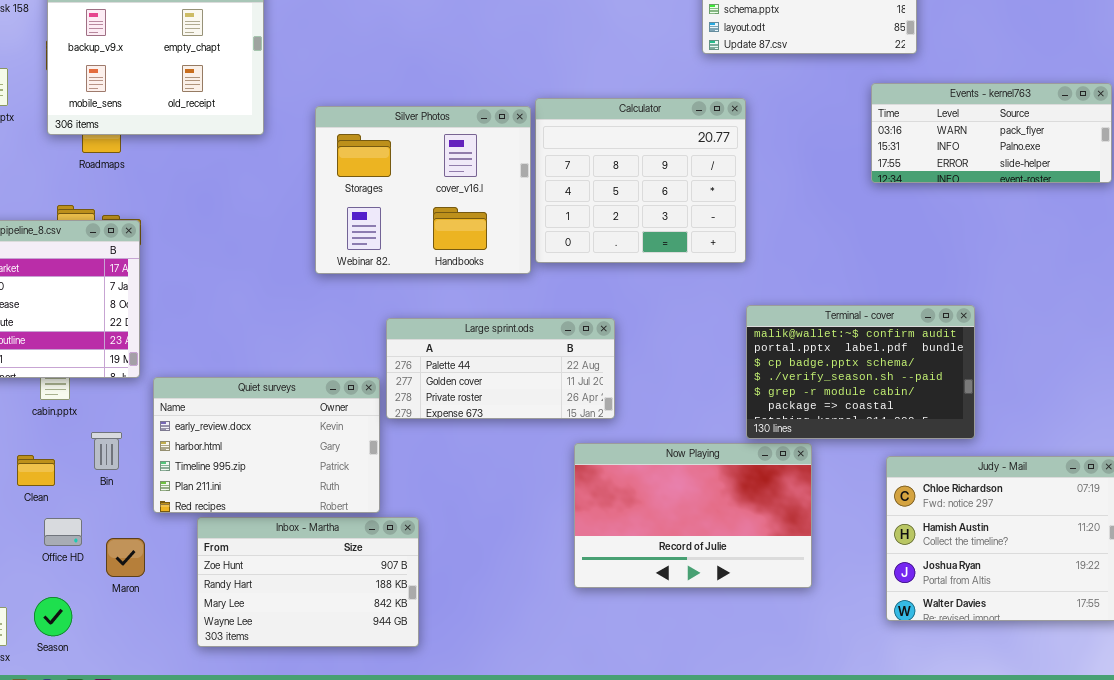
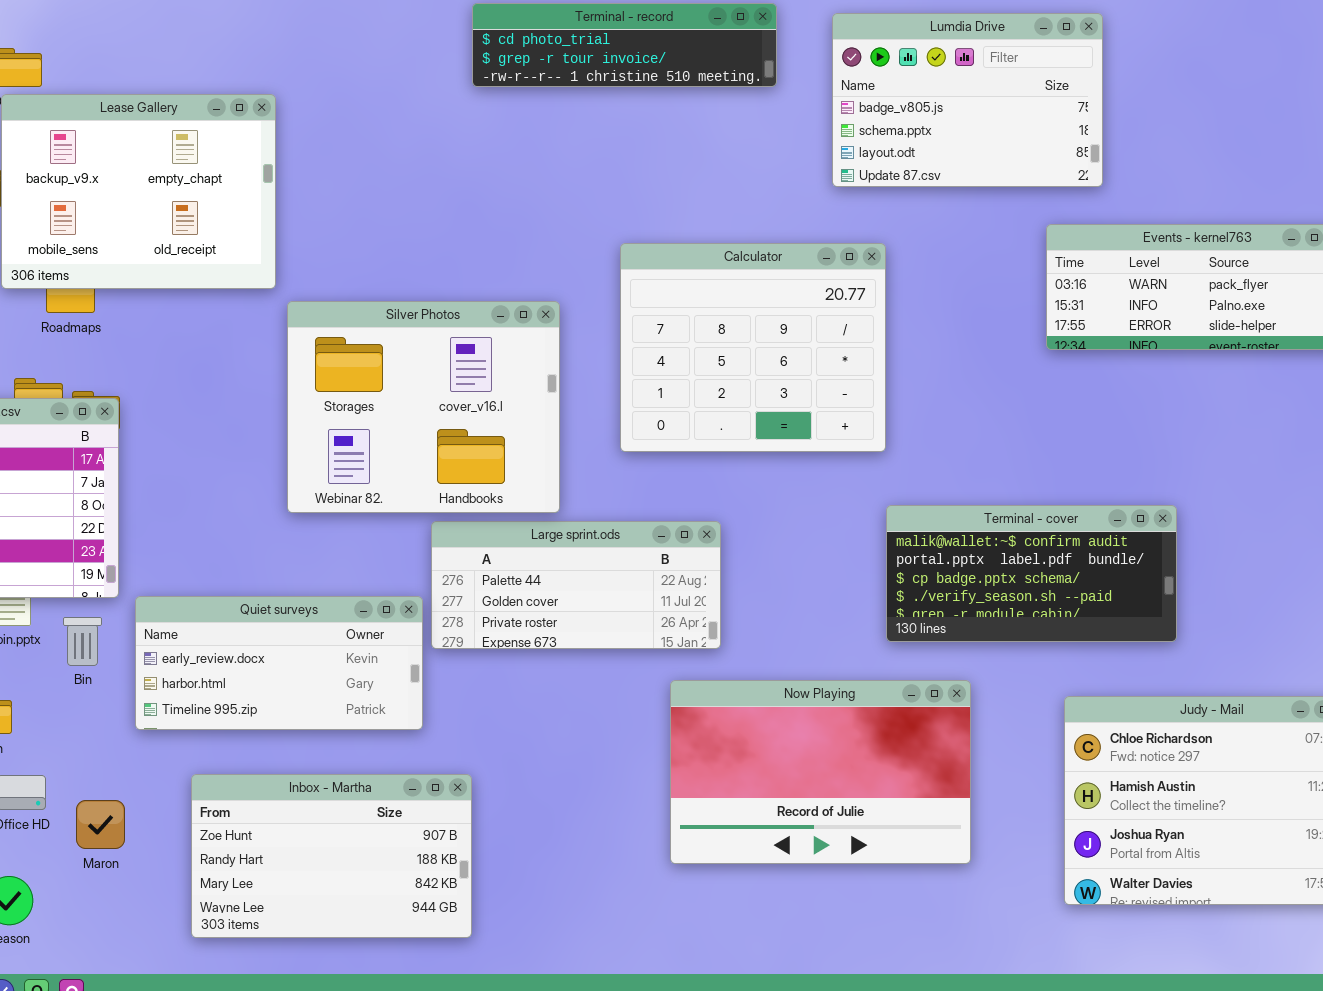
Silver Photos: [315,106,531,274] -> [287,301,560,513], moved
Terminal - cover: [746,305,975,439] -> [886,505,1177,642], resized
Quiet surveys: [153,377,380,513] -> [135,596,423,730], resized
Bin: [91,432,122,470] -> [63,617,102,666], moved

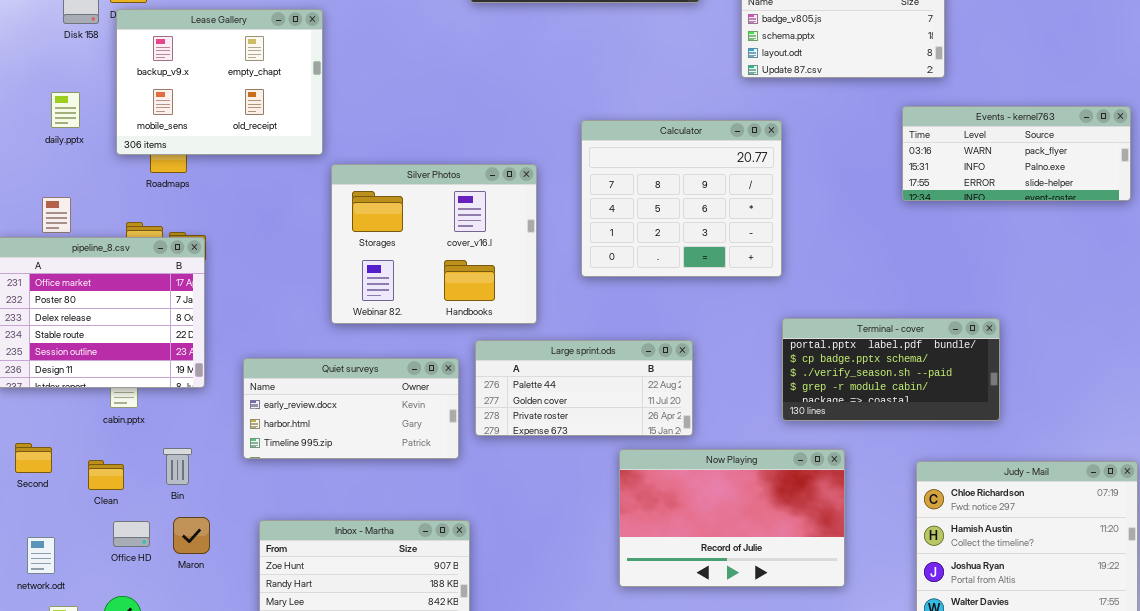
Terminal - cover: [886,505,1177,642] -> [782,318,1000,421], scrolled down 1 row
Large sprint.ods: [431,521,721,649] -> [475,340,693,436], moved
Quiet surveys: [135,596,423,730] -> [243,358,459,459], moved
Bin: [63,617,102,666] -> [163,448,192,485], moved
Maron: [76,800,125,849] -> [173,517,210,554], moved

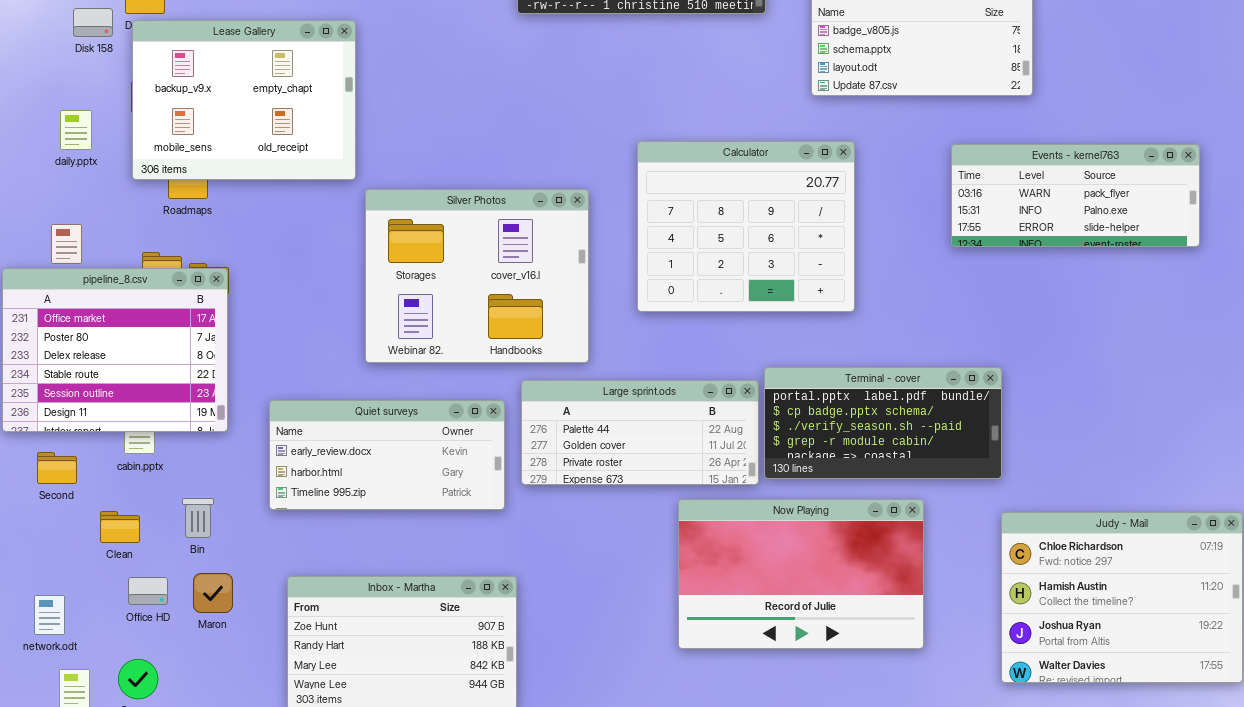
Events - kernel763: [902,106,1131,201] -> [951,144,1200,247], moved
Terminal - cover: [782,318,1000,421] -> [764,367,1002,479], moved
Second: [15,443,52,473] -> [37,452,77,484], moved

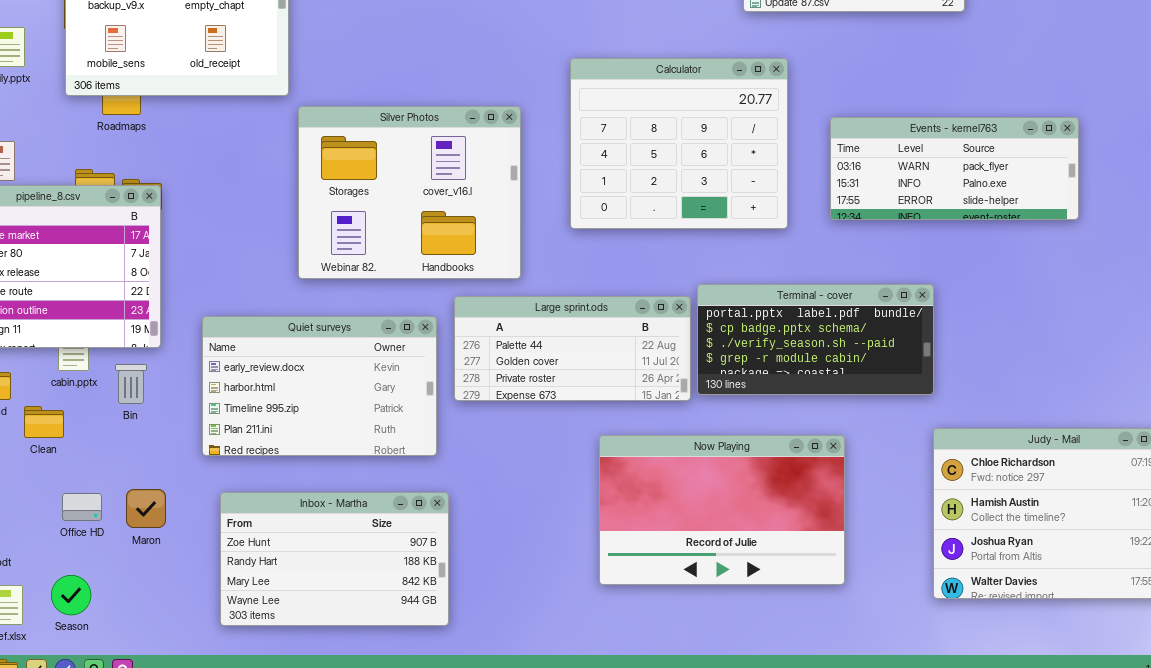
Events - kernel763: [951,144,1200,247] -> [830,117,1079,220], moved
Quiet surveys: [269,400,505,510] -> [202,316,437,456], resized
Bin: [182,498,214,538] -> [115,364,147,404], moved
Now Playing: [678,499,924,649] -> [599,435,845,585], moved
Clean: [100,511,140,543] -> [24,406,64,438], moved

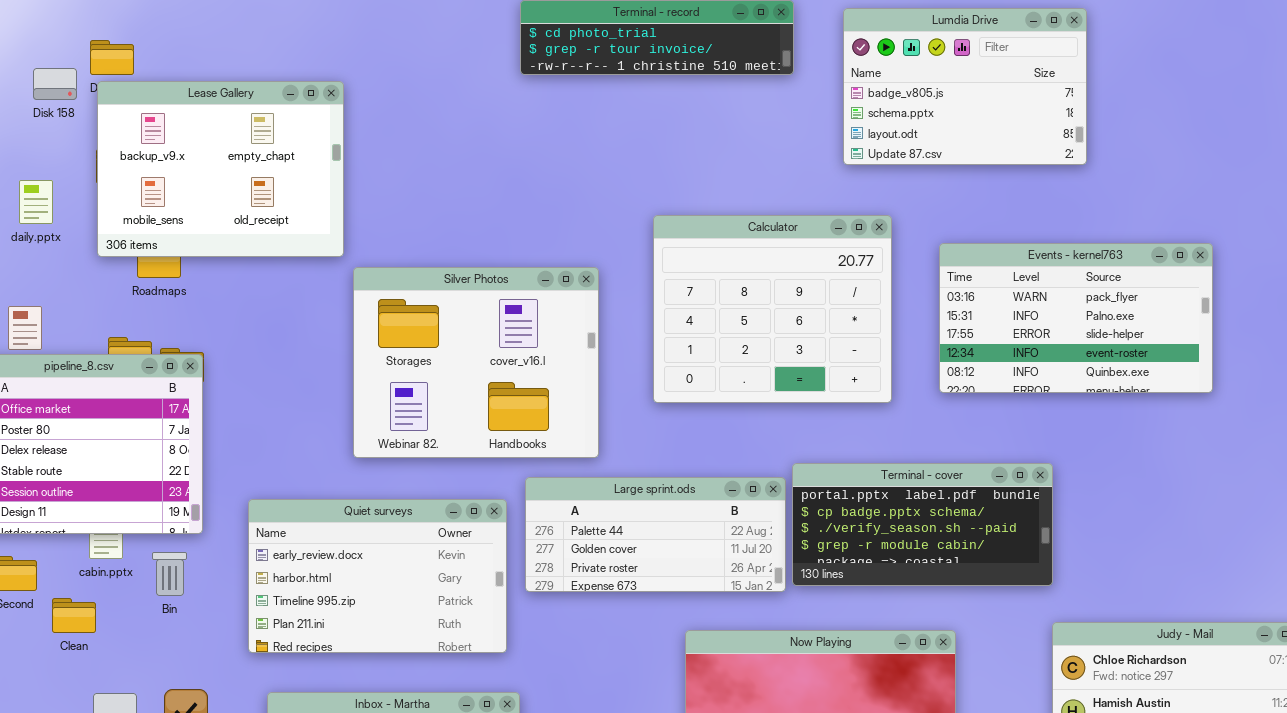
Events - kernel763: [830,117,1079,220] -> [939,243,1213,393], resized

